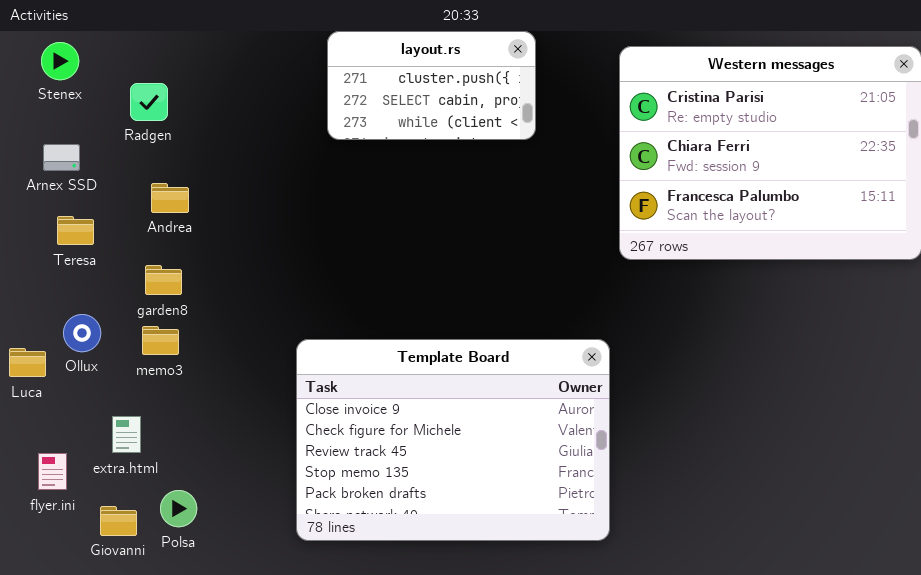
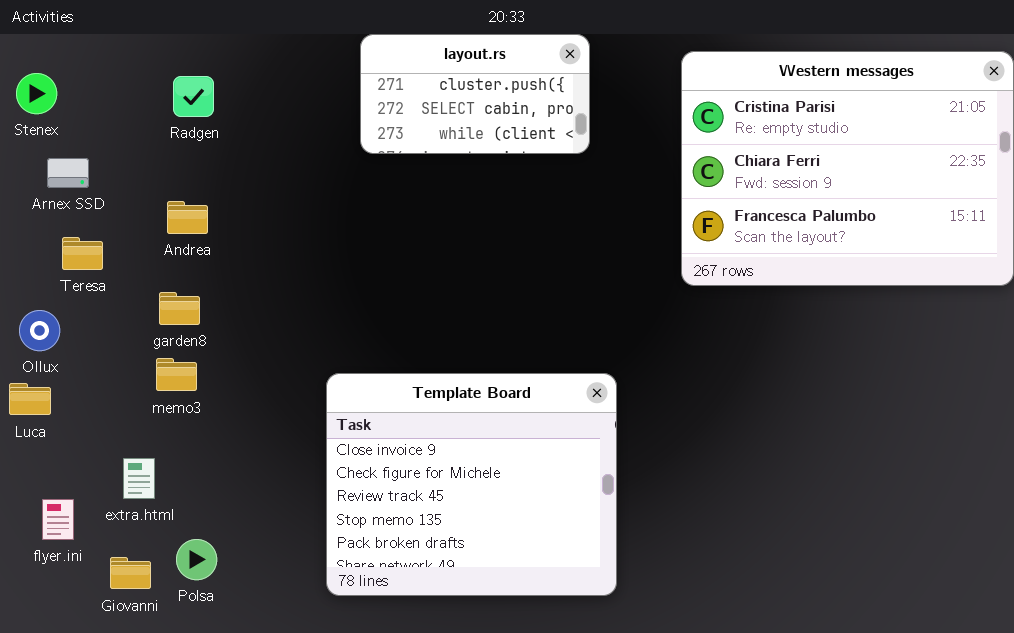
Stenex: [41,42,79,80] -> [16,73,57,114], moved
Radgen: [130,83,168,121] -> [173,76,214,117], moved
Ollux: [63,314,101,352] -> [19,310,60,351], moved
Template Board: [296,339,610,541] -> [326,373,617,596], resized

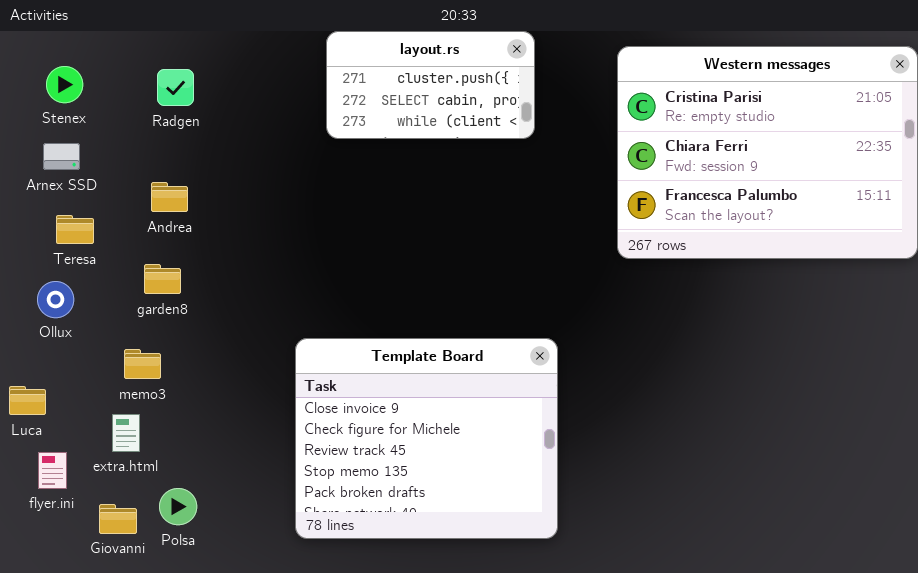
Stenex: [16,73,57,114] -> [46,66,83,103], moved
Ollux: [19,310,60,351] -> [37,281,74,318], moved
memo3: [156,358,197,391] -> [124,349,161,379], moved
Luca: [9,383,51,415] -> [9,386,46,415], moved

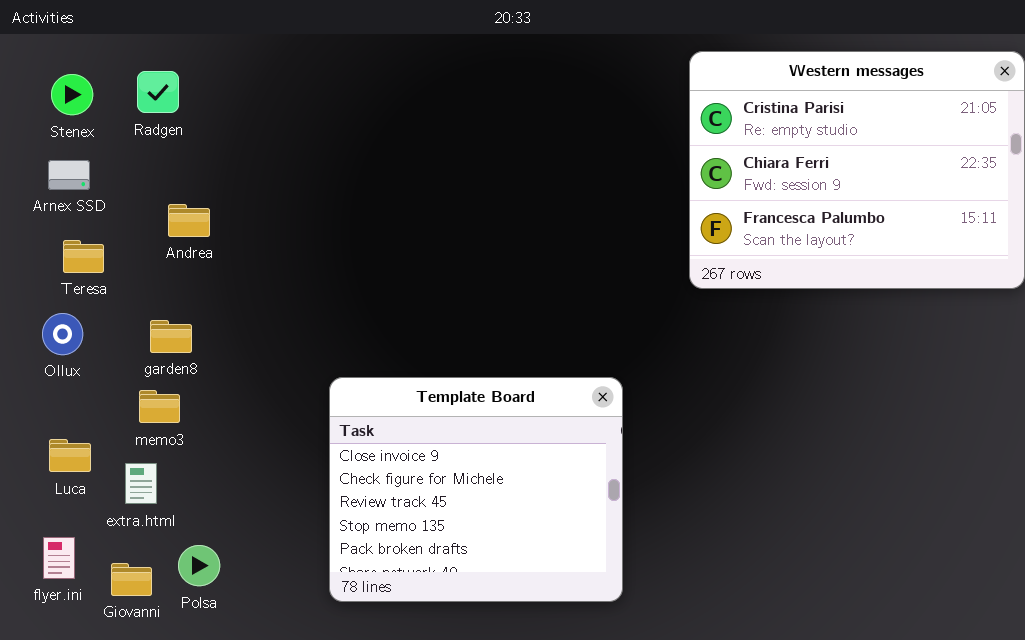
layout.rs: [326,31,535,139] -> none, closed
Radgen: [157,69,194,106] -> [137,71,179,113], moved
garden8: [144,264,181,294] -> [150,320,192,353], moved
Luca: [9,386,46,415] -> [49,439,91,472], moved
flyer.ini: [38,452,67,489] -> [43,537,75,579], moved

